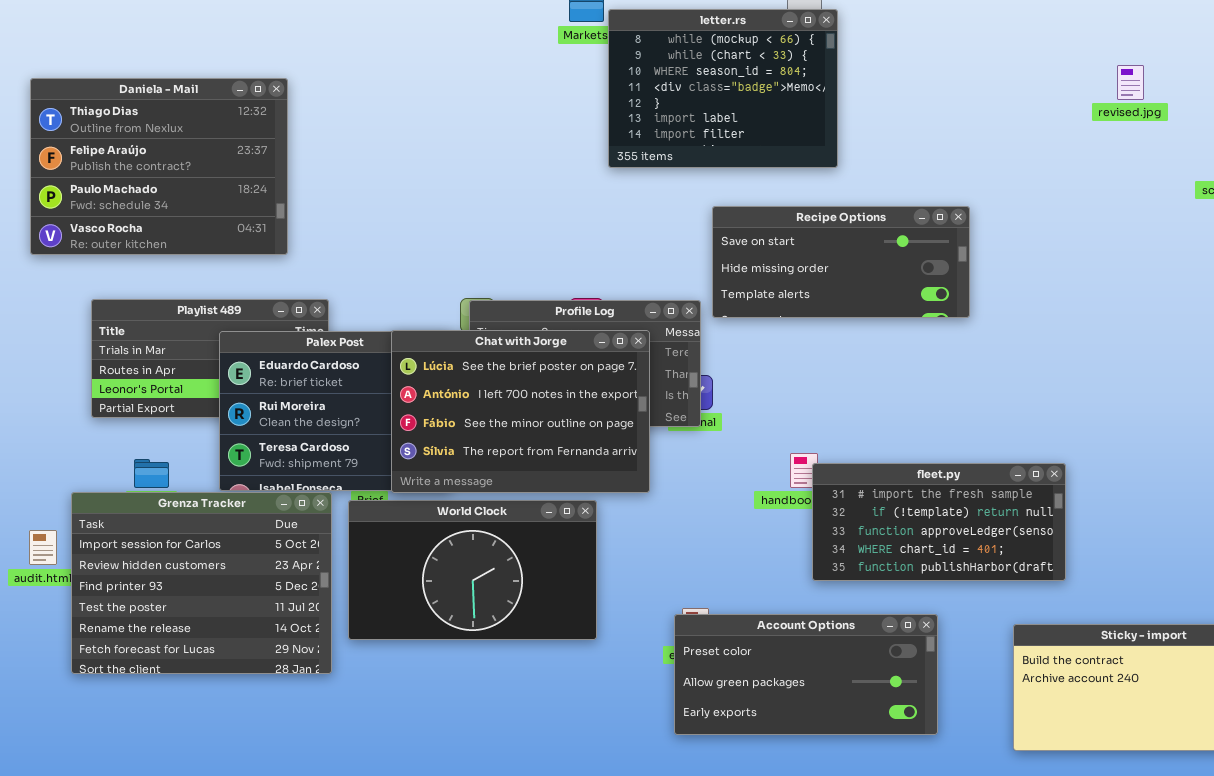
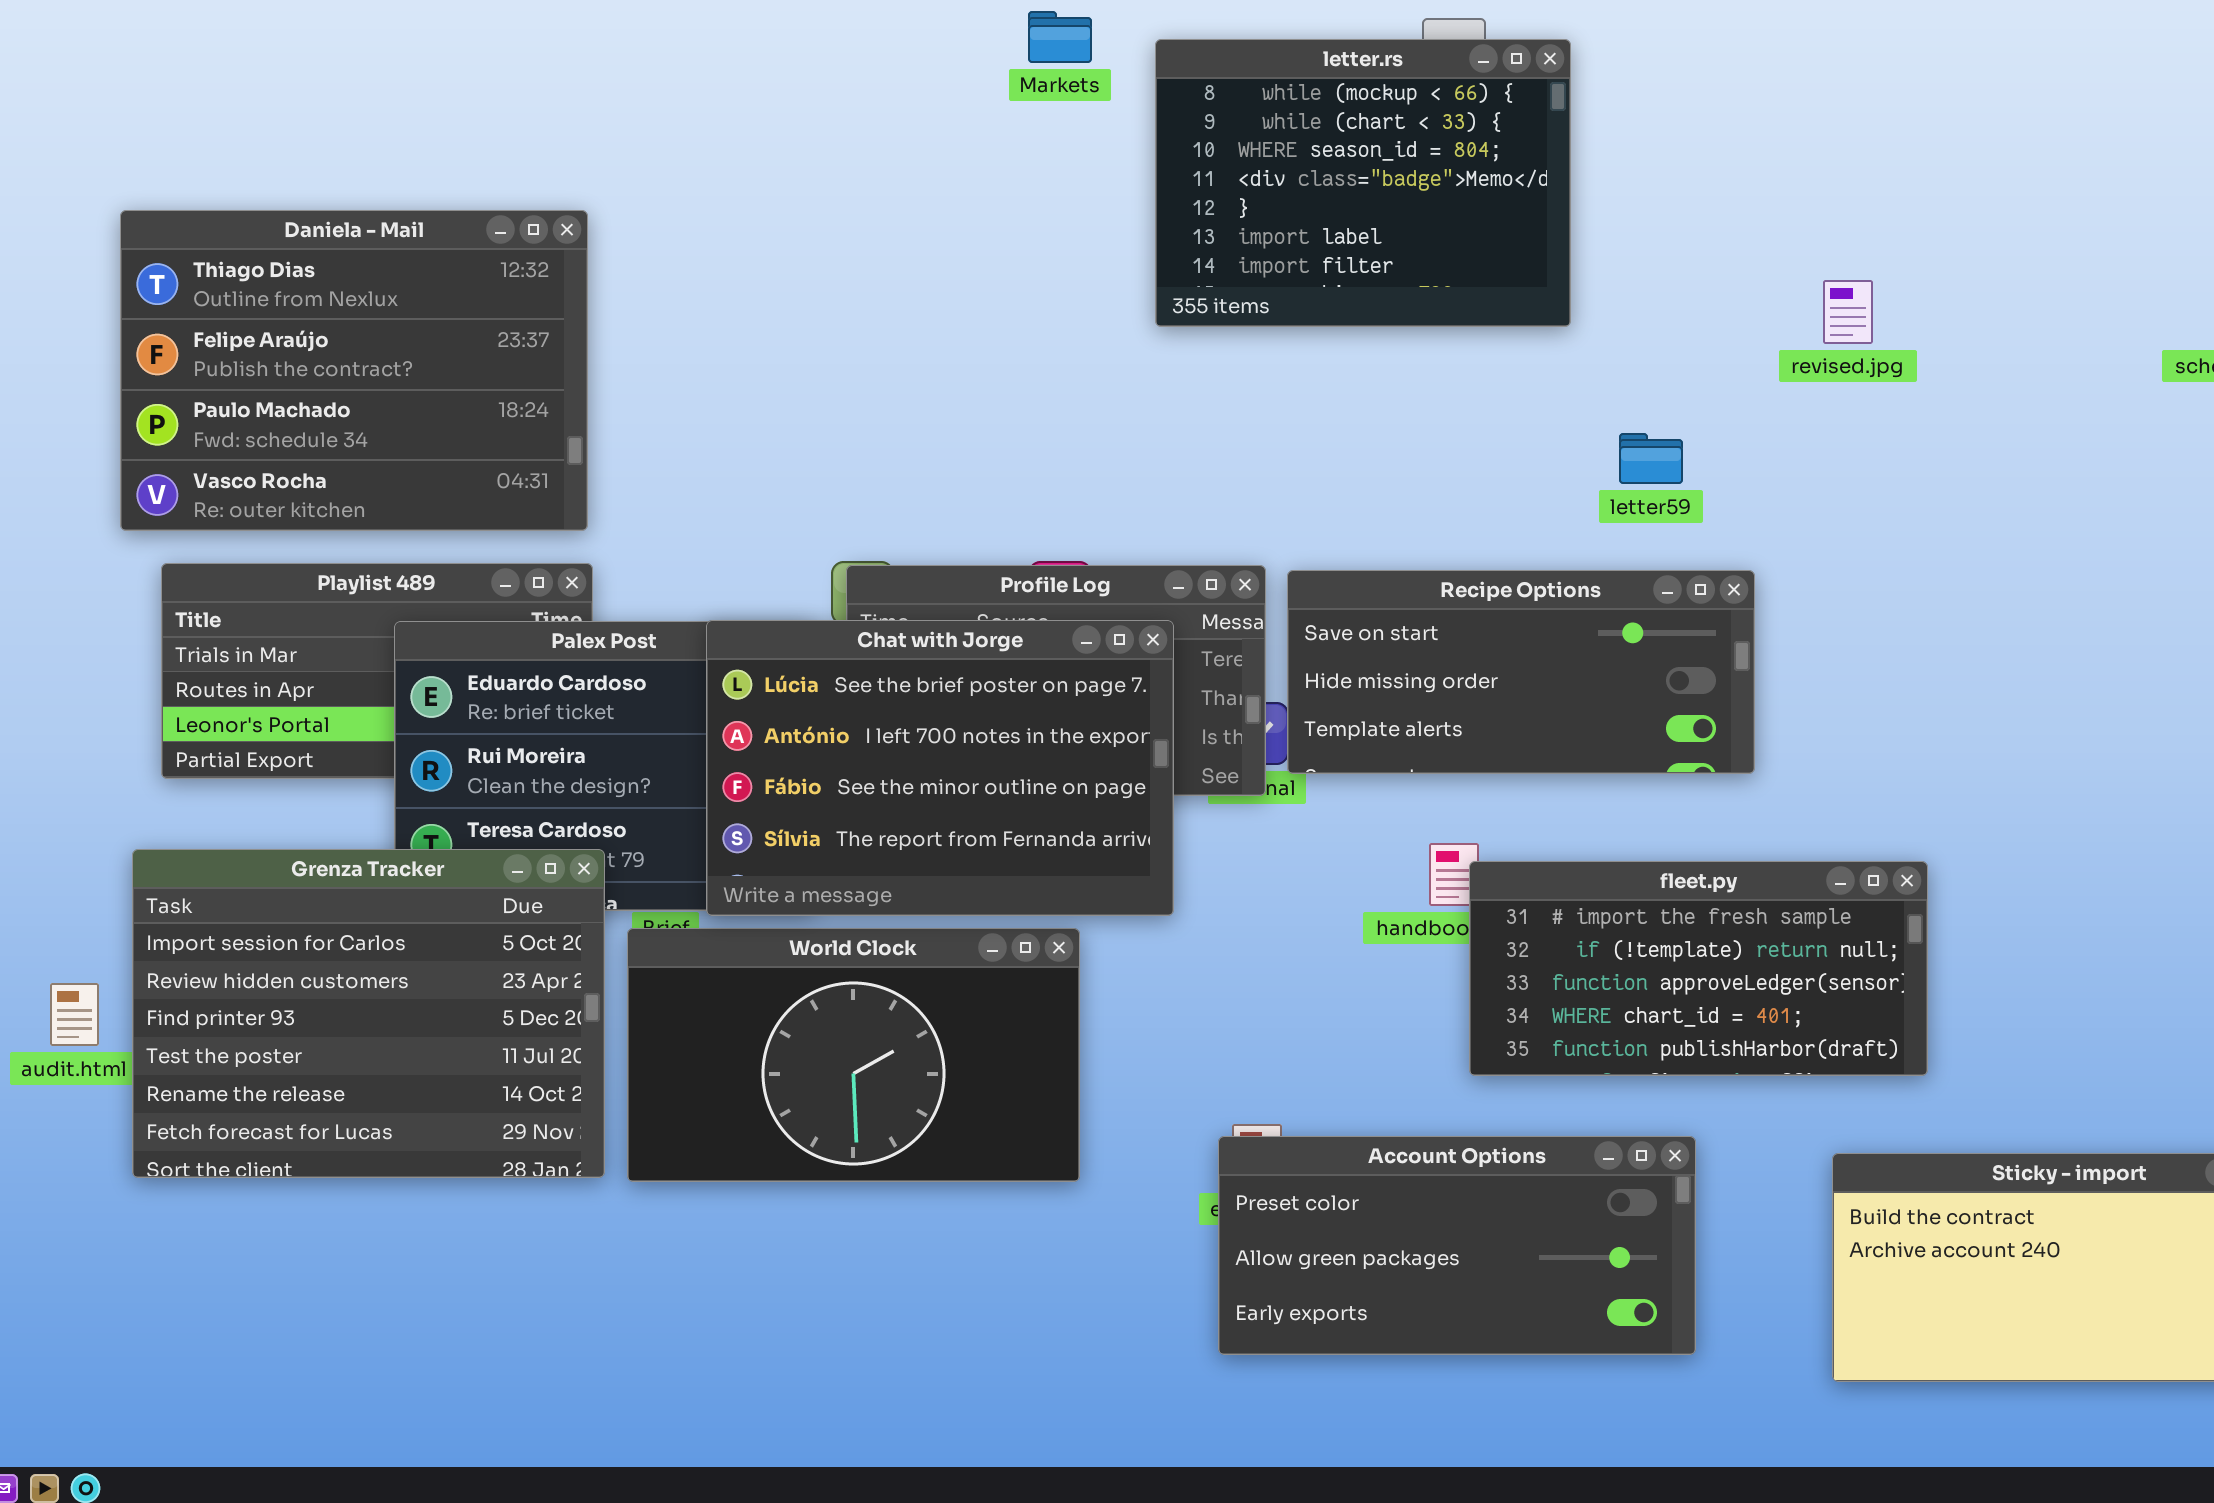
letter.rs: [608,9,838,168] -> [1155,39,1571,327], moved
revised.jpg: [1117,65,1144,100] -> [1823,280,1873,344], moved
Daniela - Mail: [30,78,288,255] -> [120,210,588,531], moved
Recipe Options: [712,206,970,318] -> [1287,570,1755,774], moved
Grenza Tracker: [71,492,332,674] -> [132,849,605,1178], moved

